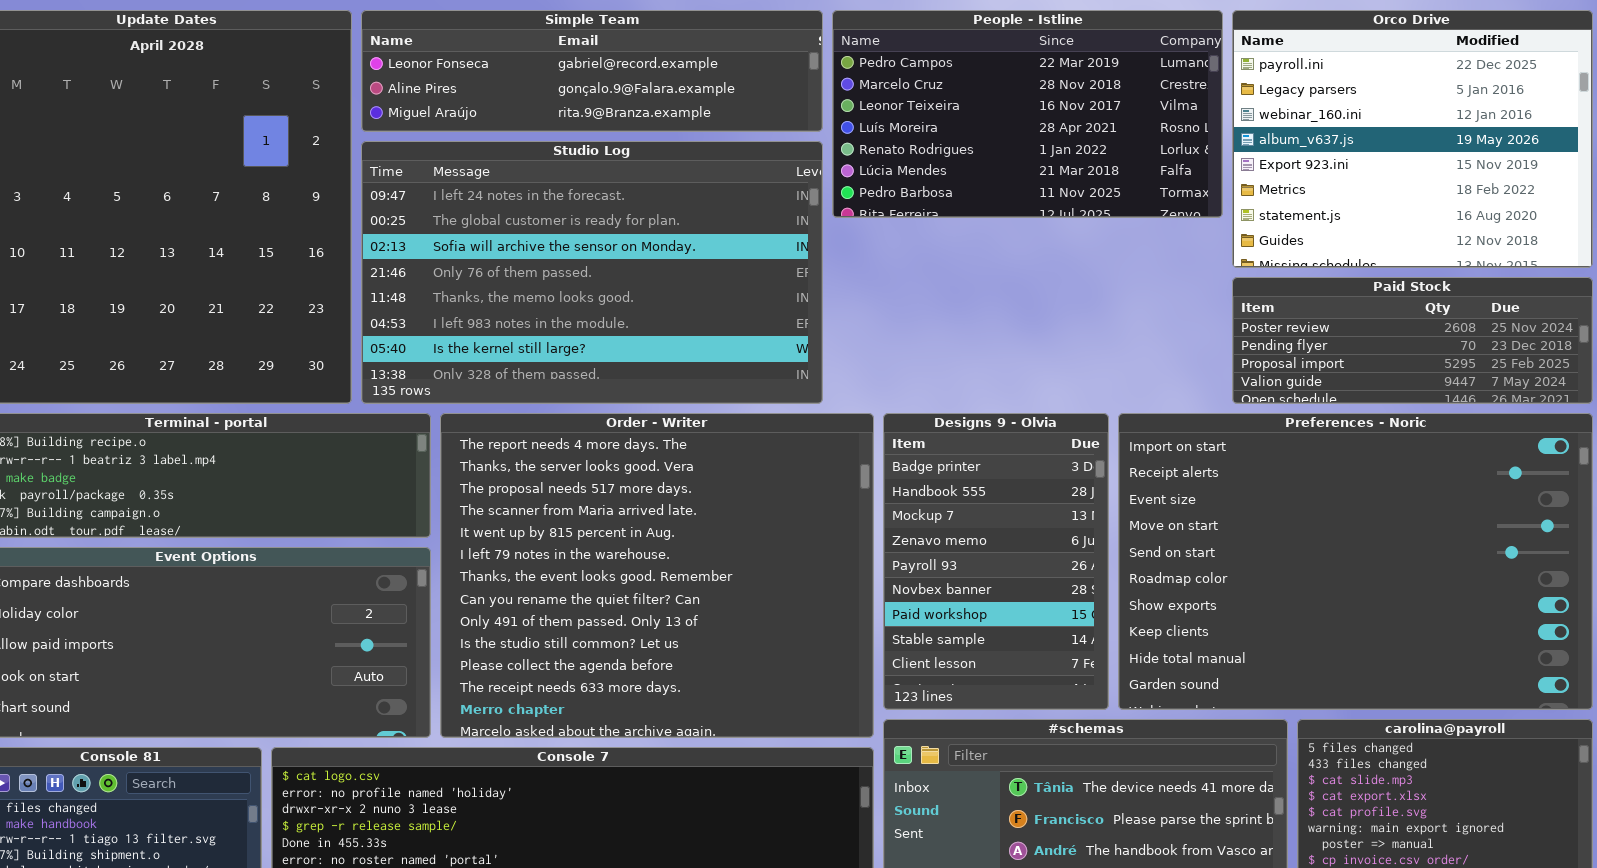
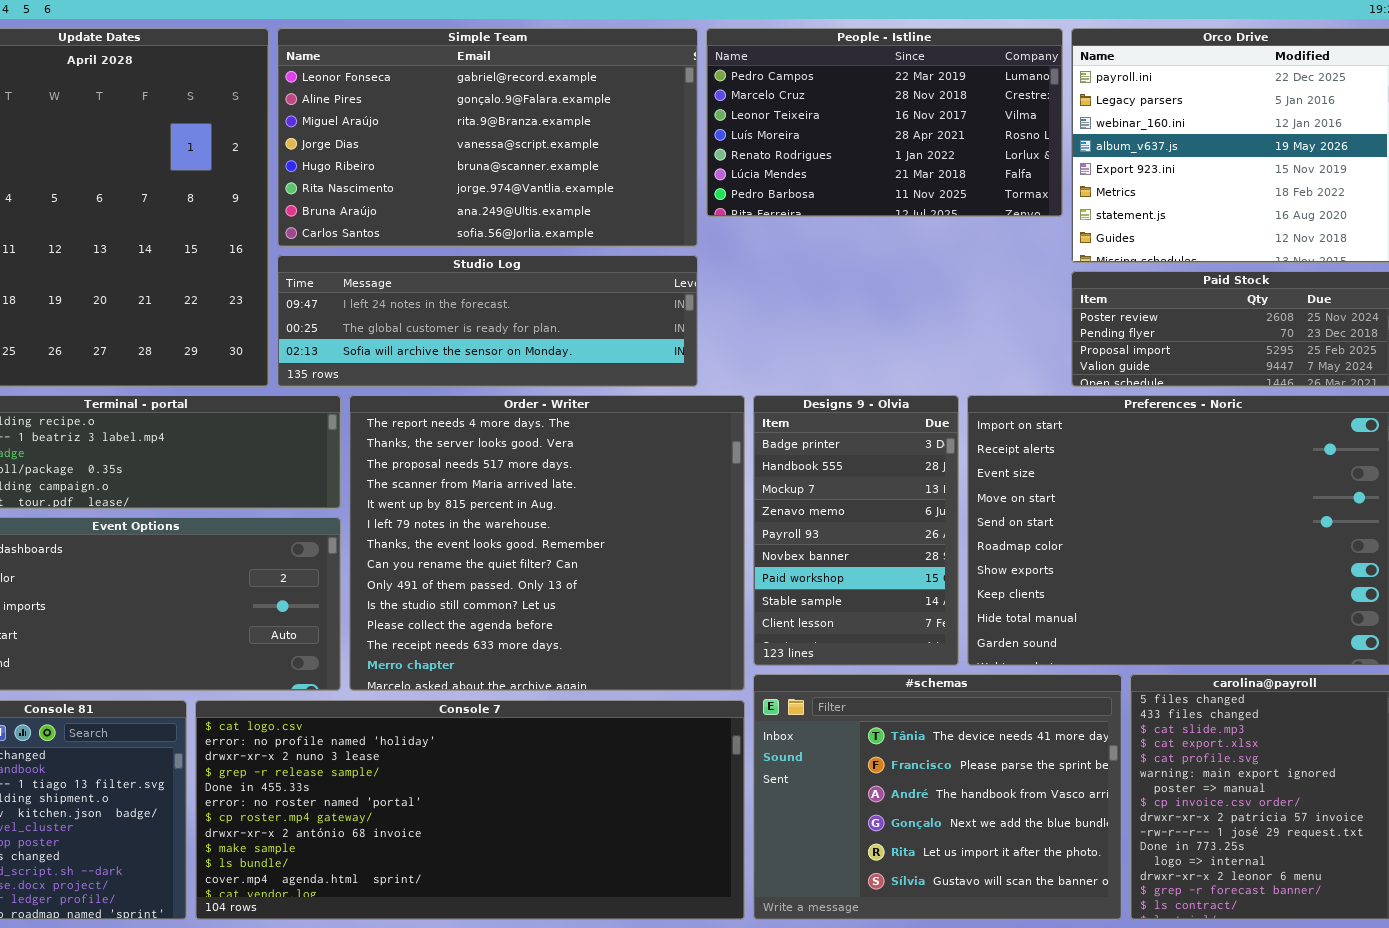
Simple Team: [361,10,823,132] -> [277,28,698,247], resized
Studio Log: [361,141,823,404] -> [277,255,698,387], resized

